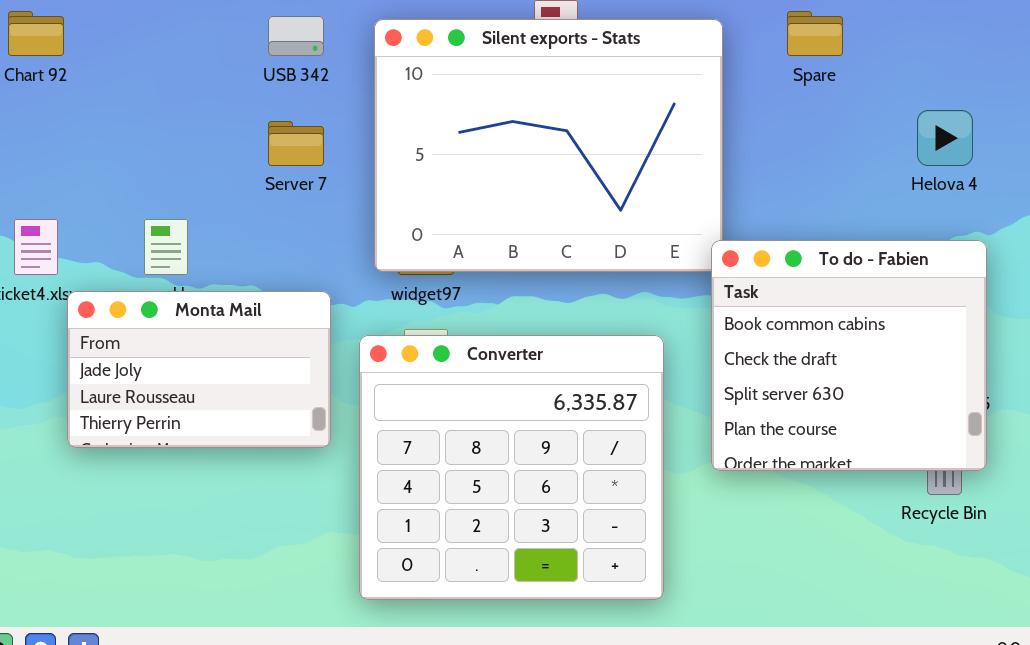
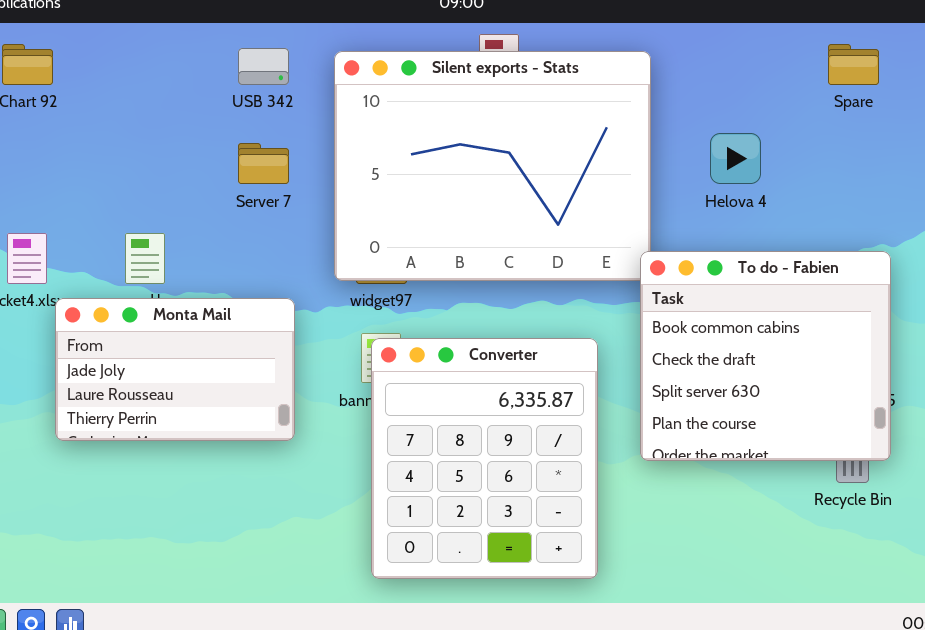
Spare: [787,11,843,56] -> [828,44,879,85], moved
Helova 4: [917,110,973,166] -> [710,133,761,184], moved
Converter: [359,335,664,600] -> [371,338,598,579], resized

